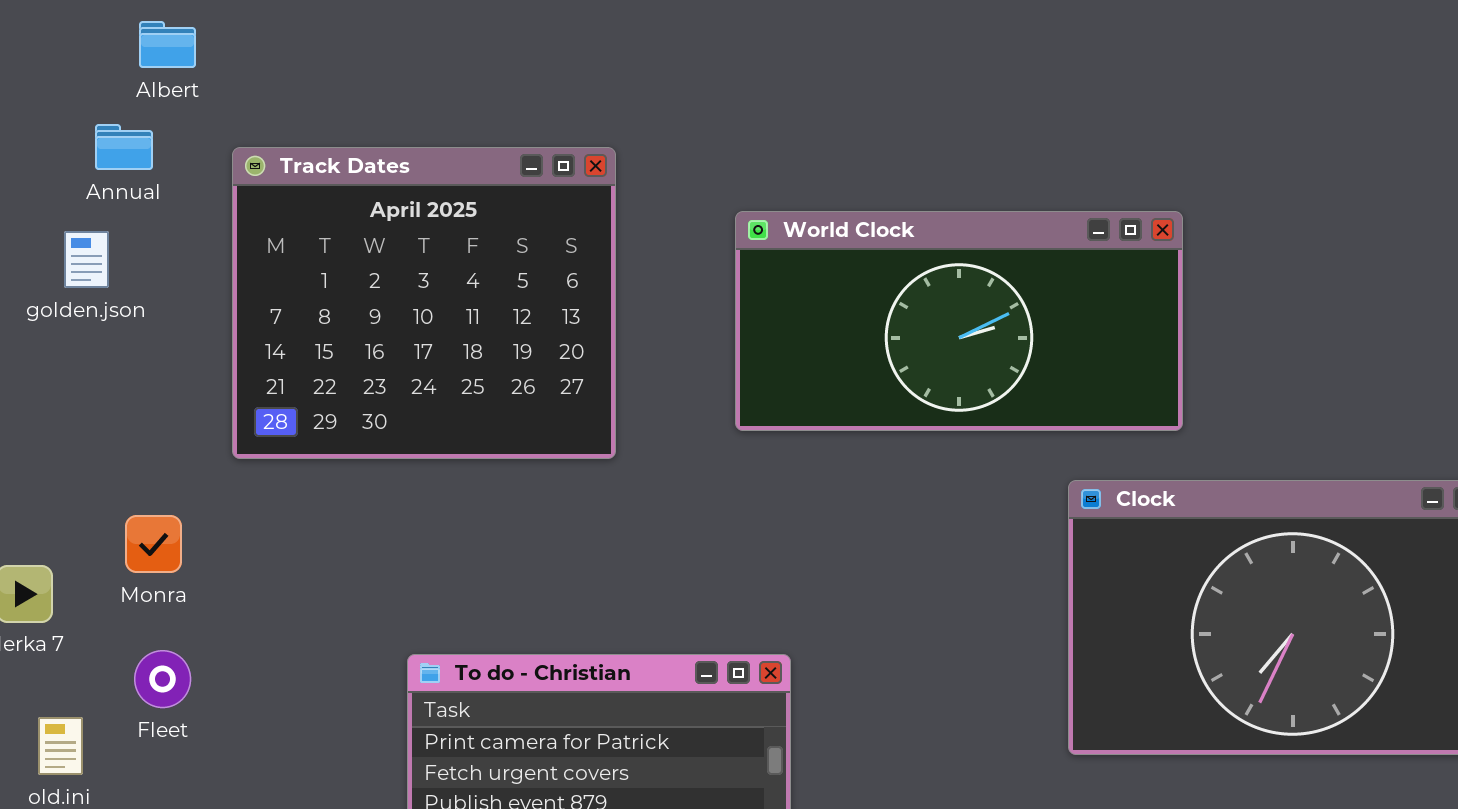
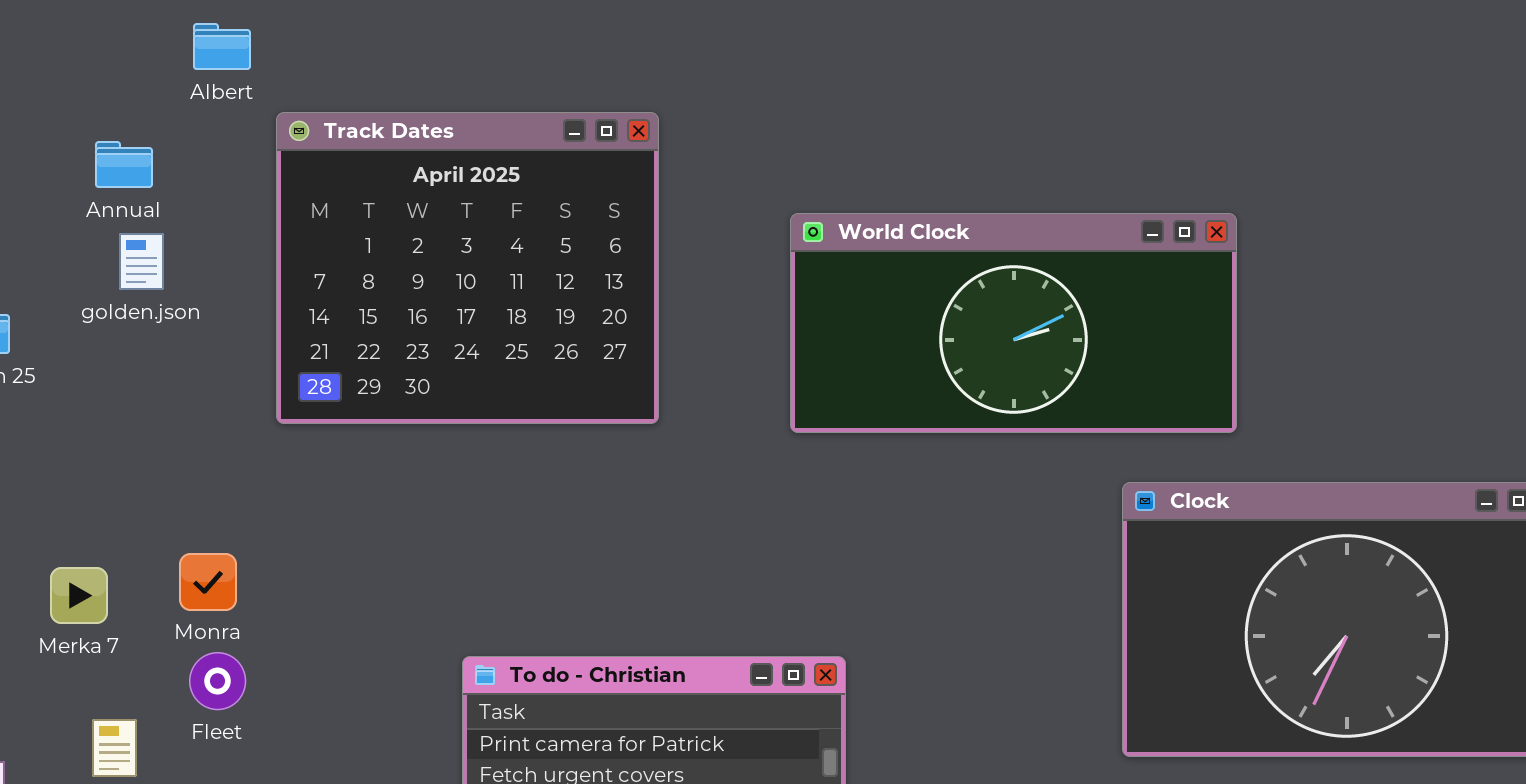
Annual: [95,124,153,170] -> [95,141,153,188], moved
Track Dates: [232,147,616,459] -> [276,112,659,424], moved
Monra: [125,515,182,573] -> [179,553,237,611], moved

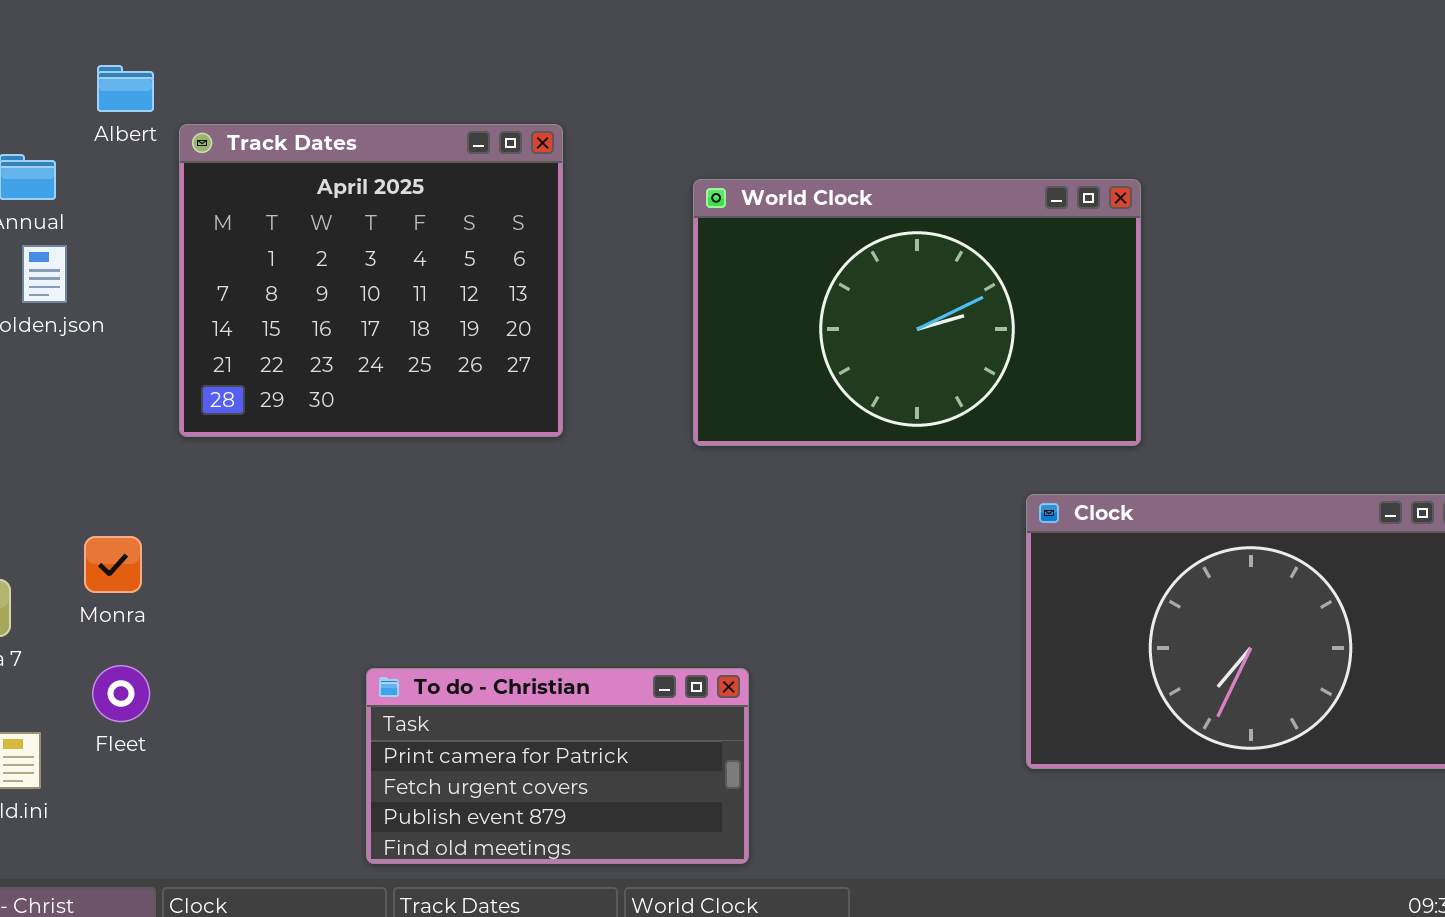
Albert: [193,23,251,70] -> [97,65,154,112], moved
World Clock: [790,213,1237,433] -> [693,179,1141,446], resized
Monra: [179,553,237,611] -> [84,536,142,593], moved

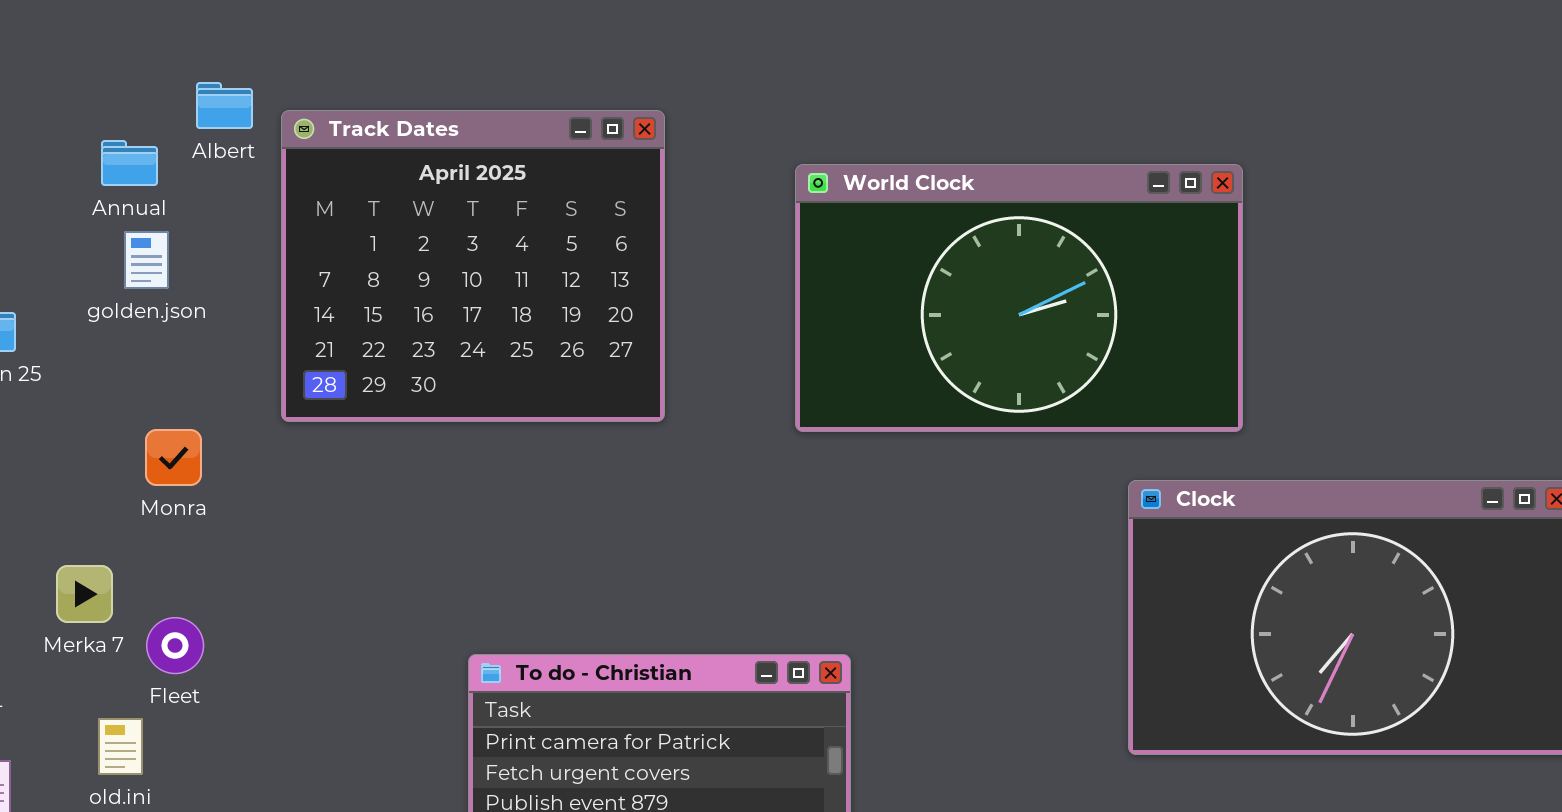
Albert: [97,65,154,112] -> [196,82,253,129], moved
Monra: [84,536,142,593] -> [145,429,202,486], moved
Fleet: [92,665,150,722] -> [146,617,204,674], moved

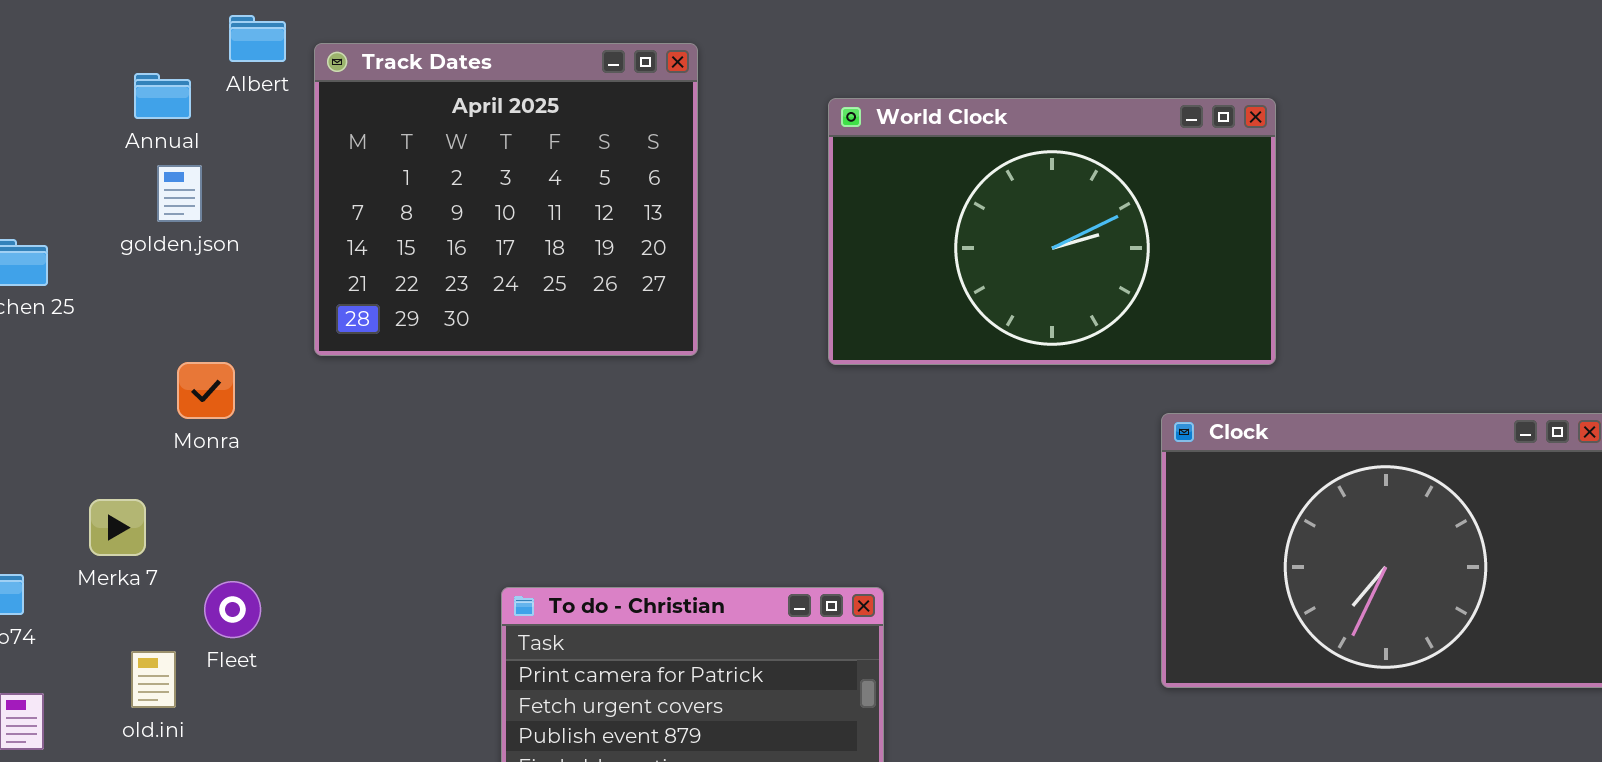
Fleet: [146,617,204,674] -> [204,581,261,638], moved

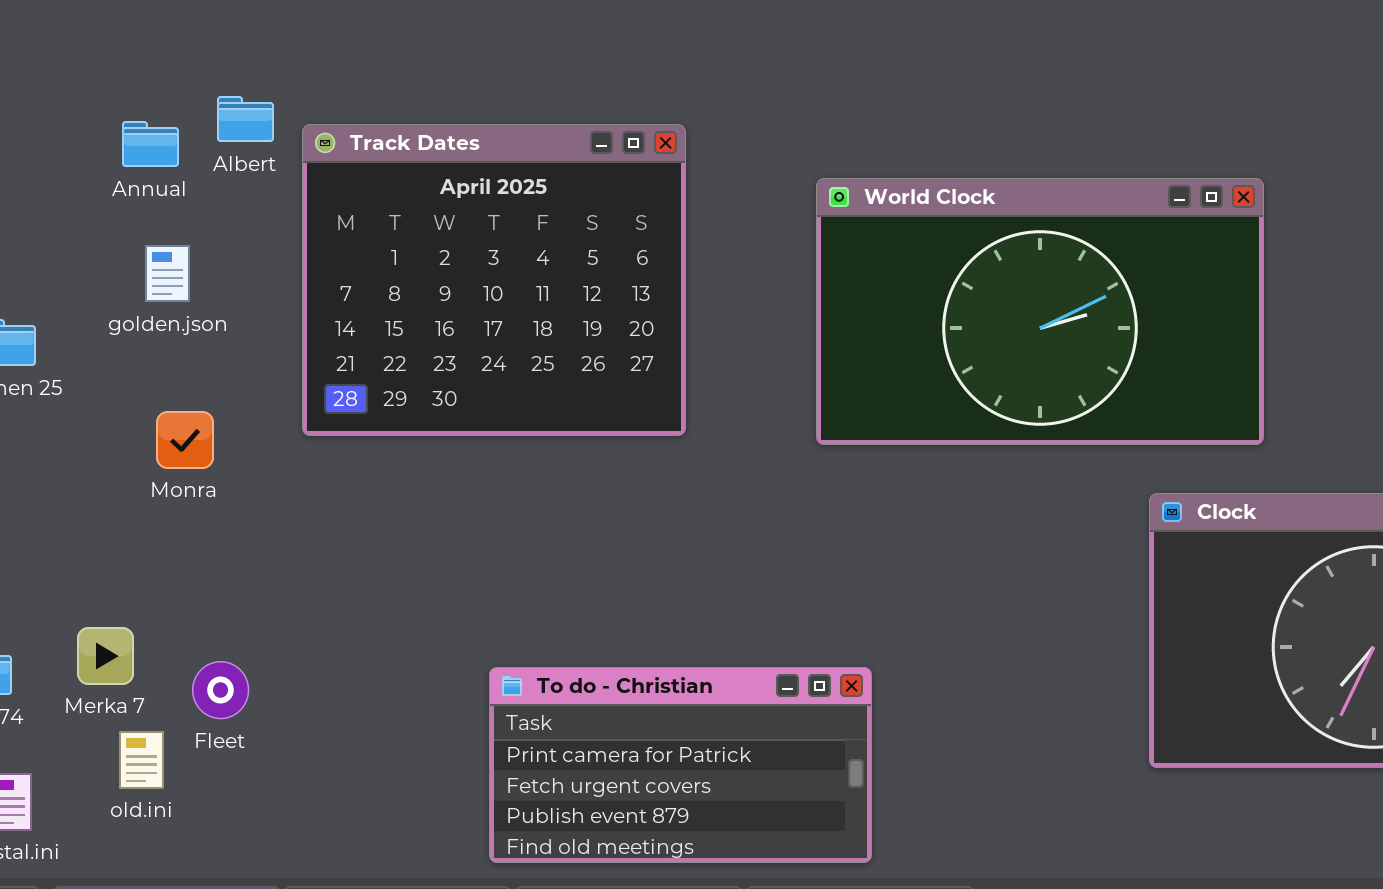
Annual: [134,73,191,119] -> [122,121,179,167], moved
Monra: [177,362,235,419] -> [156,411,214,469], moved
Merka 7: [89,499,146,556] -> [77,627,134,685], moved

